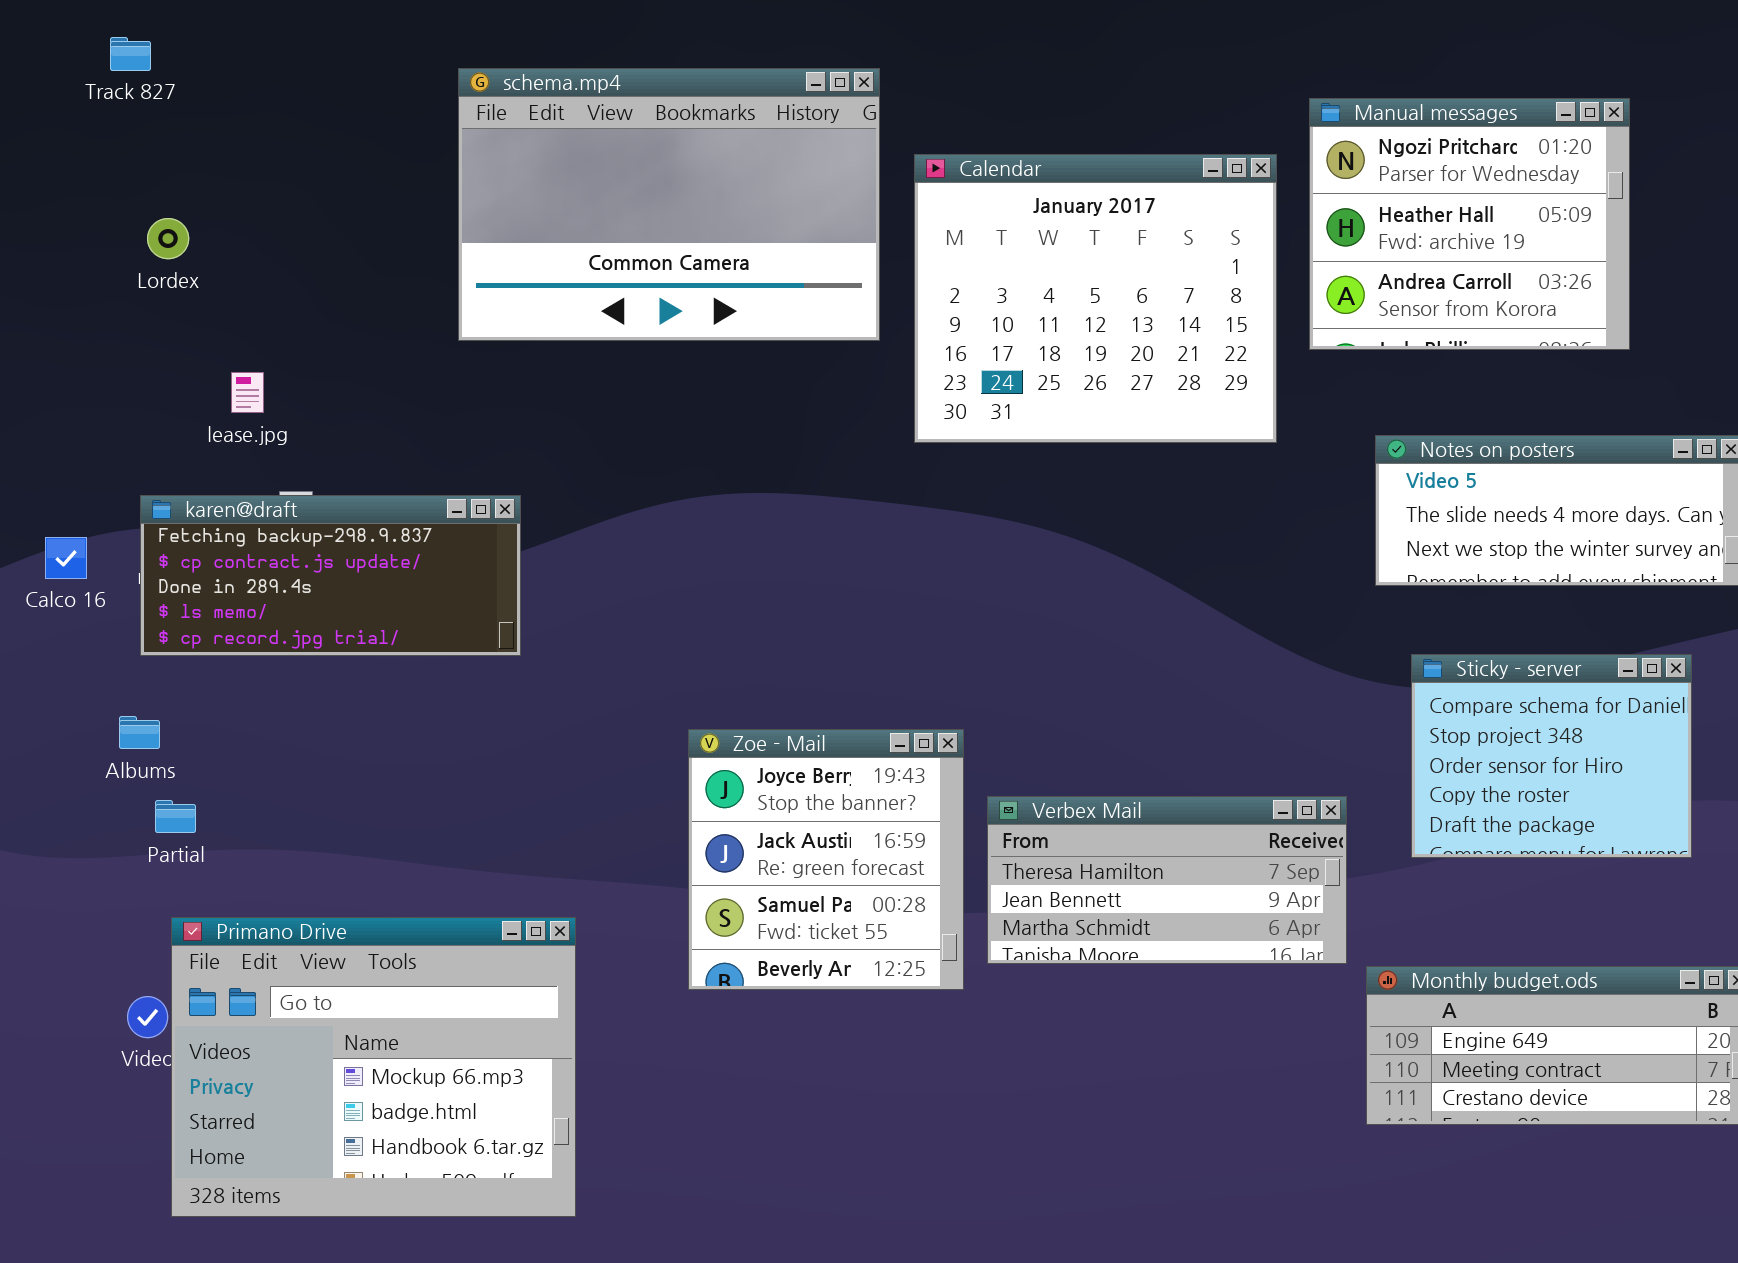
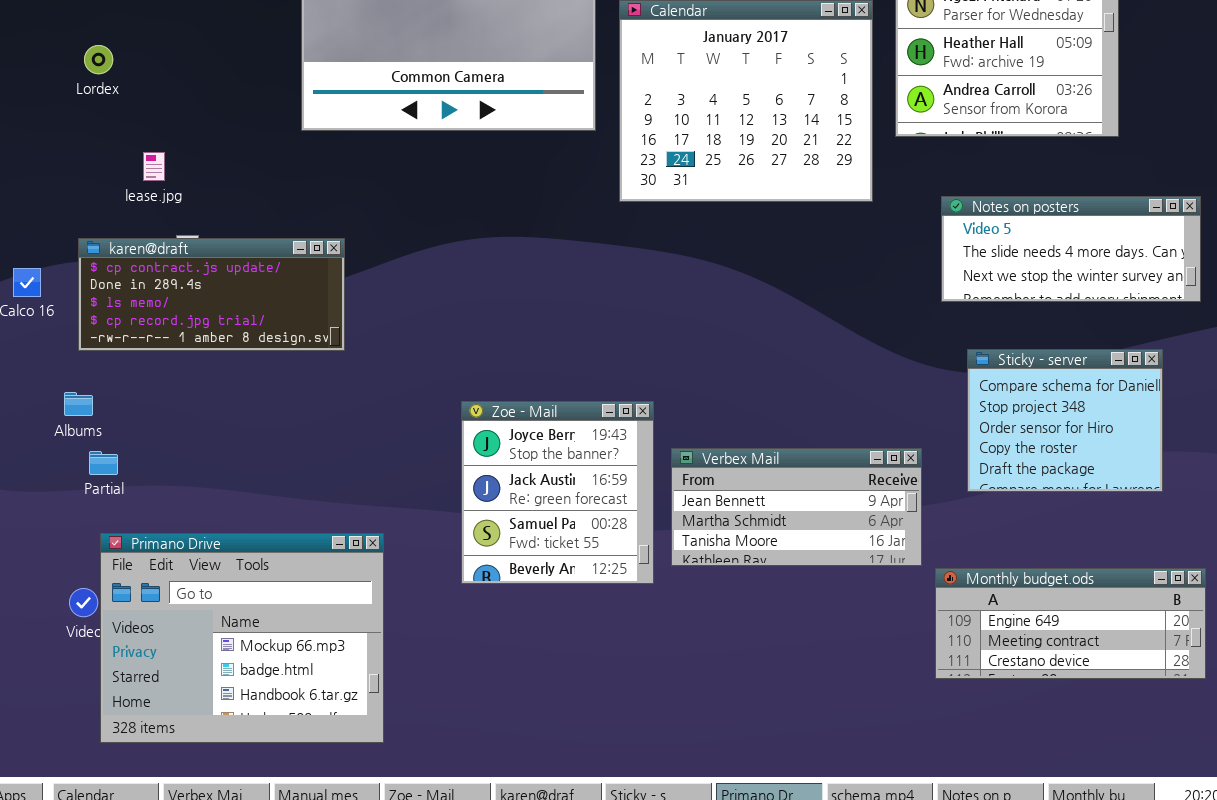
karen@draft: [140,495,521,656] -> [78,238,345,351], scrolled down 1 row
Verbex Mail: [987,796,1347,964] -> [671,448,922,566], scrolled down 1 row

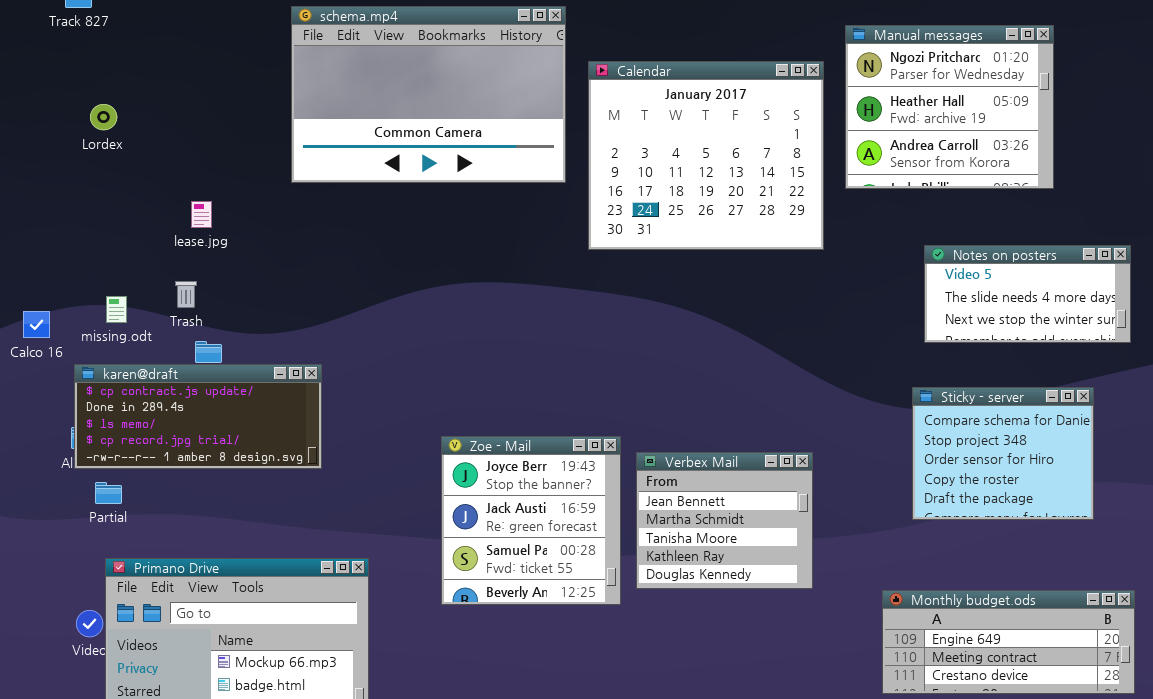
lease.jpg: [143,152,165,181] -> [191,201,212,228], moved
Notes on posters: [941,196,1201,302] -> [924,245,1131,343], resized
karen@draft: [78,238,345,351] -> [74,364,322,469], moved
Verbex Mail: [671,448,922,566] -> [636,452,813,589], resized

